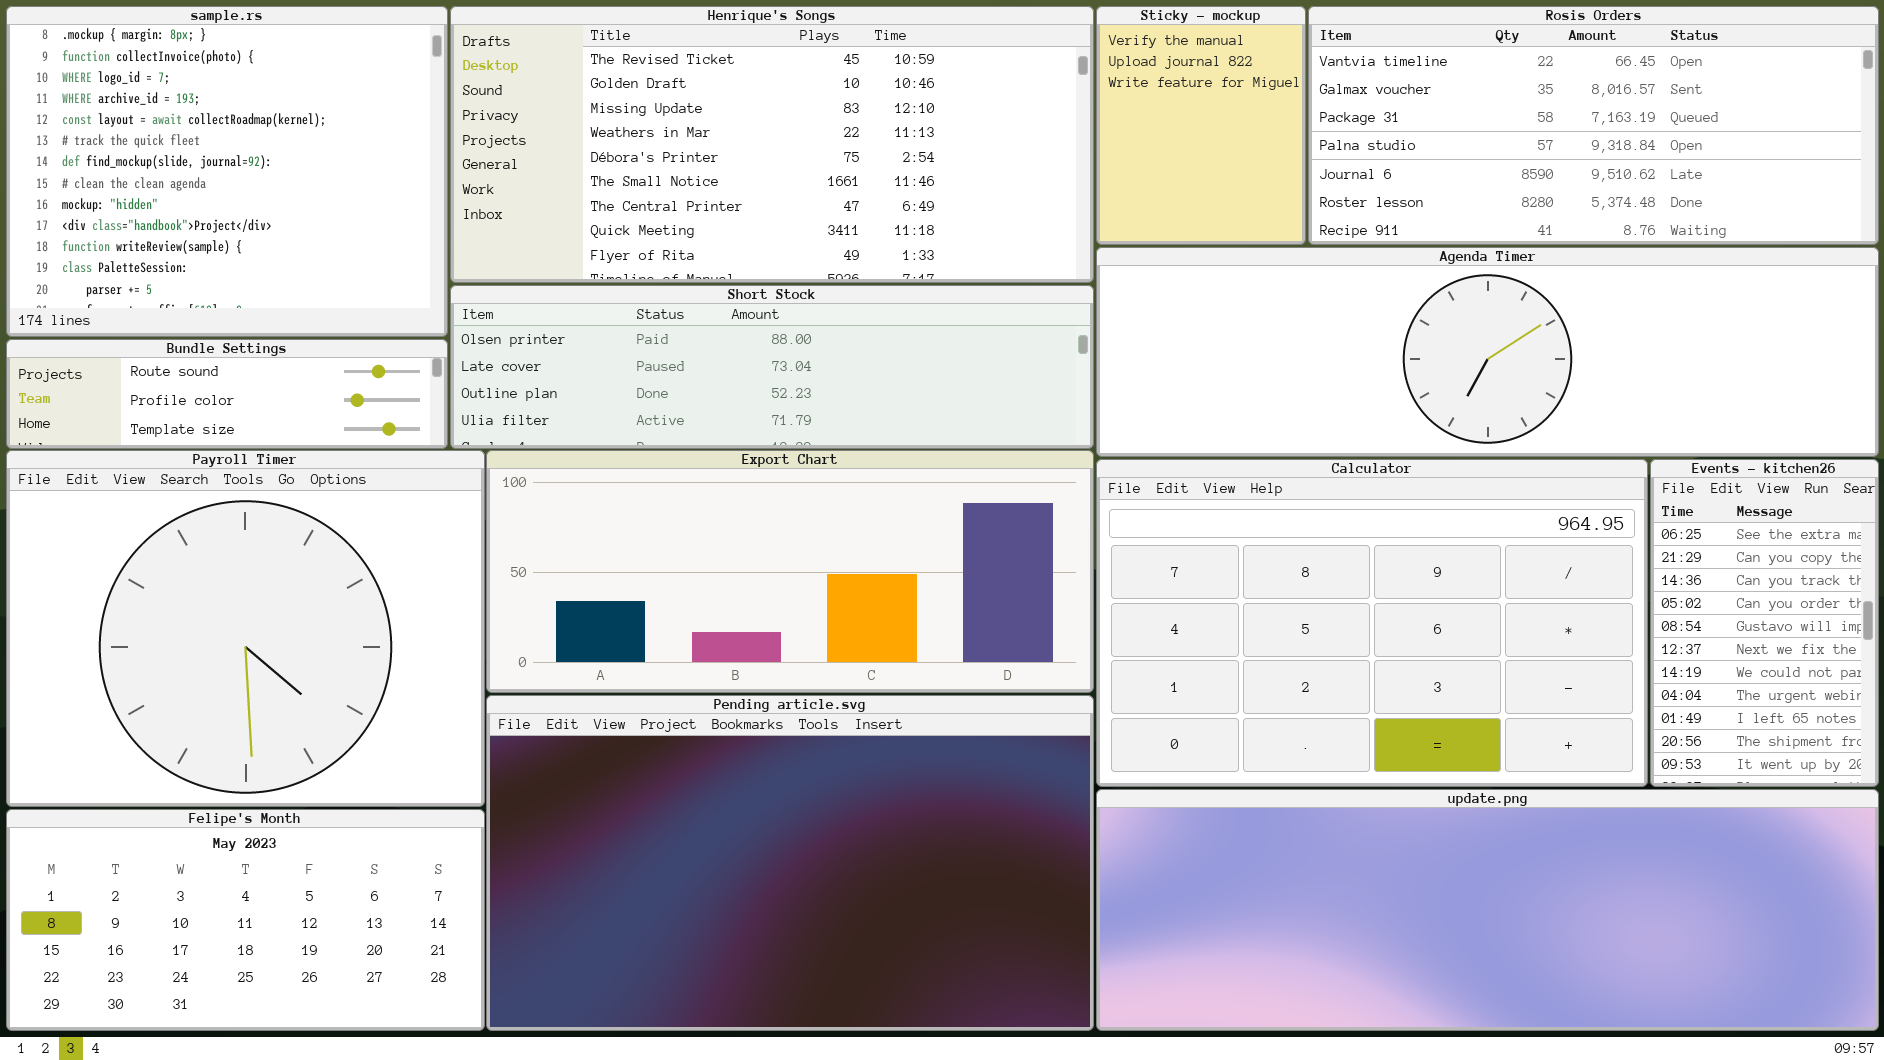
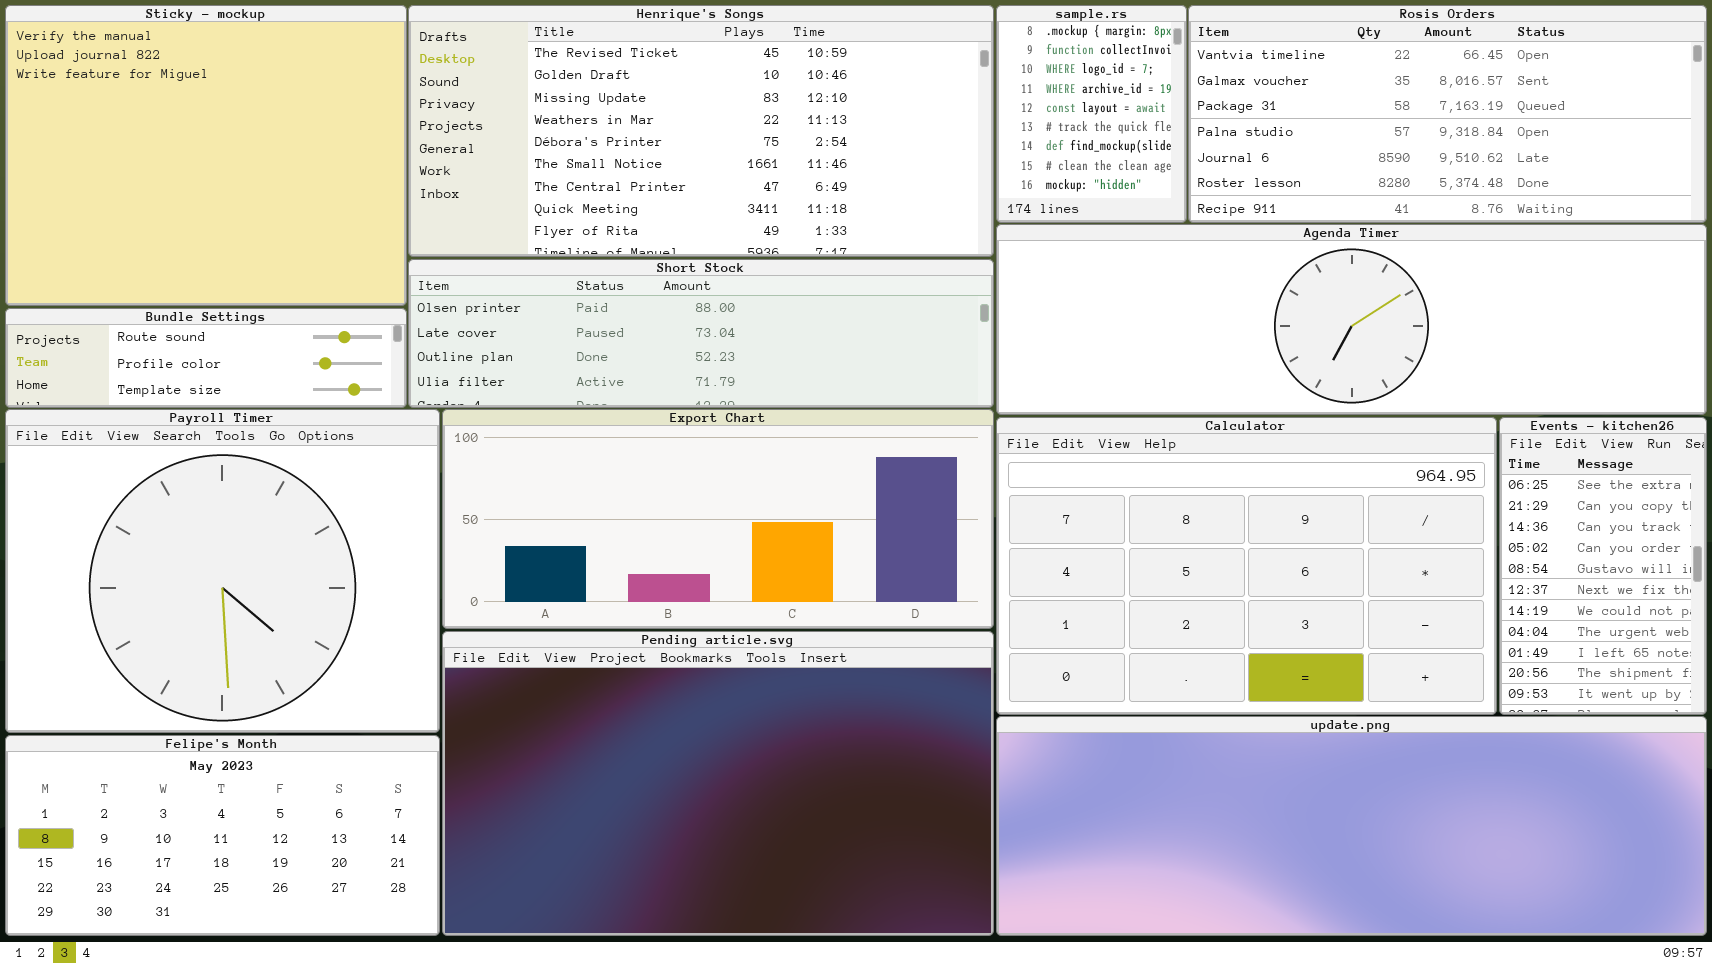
sample.rs: [6,6,448,337] -> [996,5,1187,223], moved, resized
Sticky - mockup: [1096,6,1306,245] -> [5,5,407,306], moved, resized

